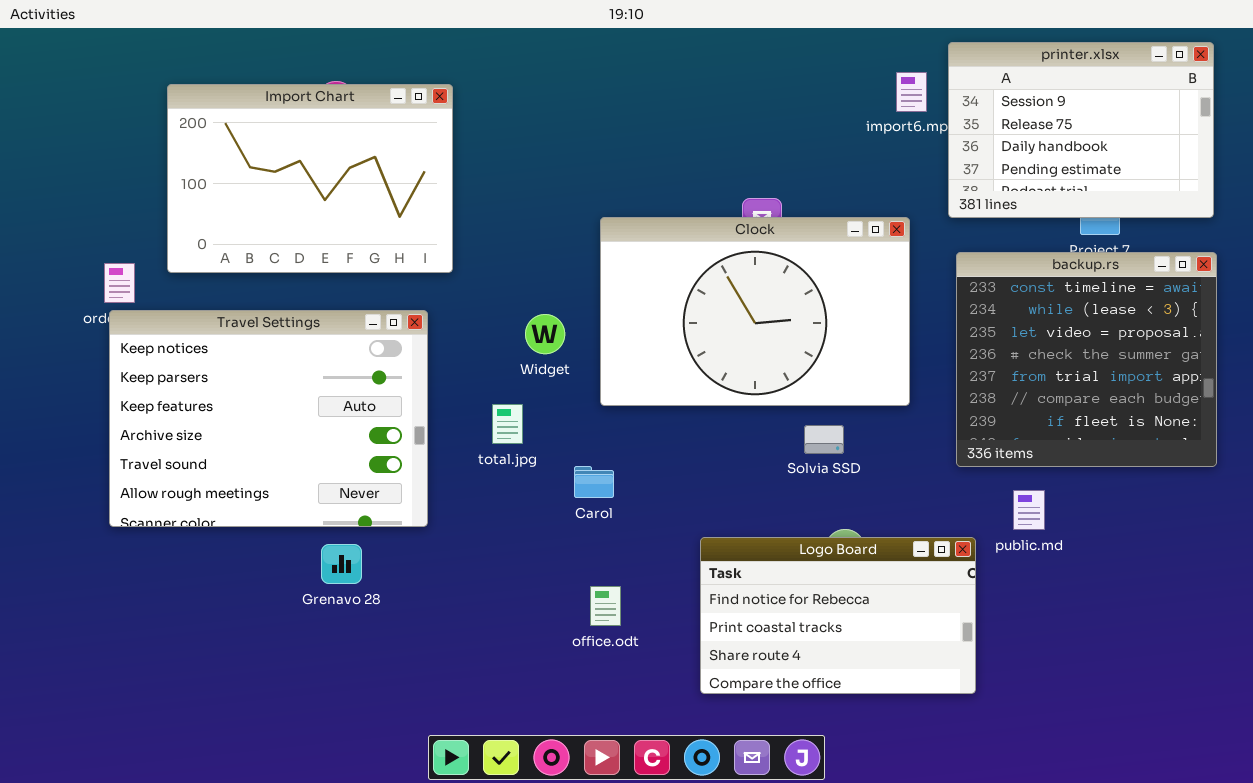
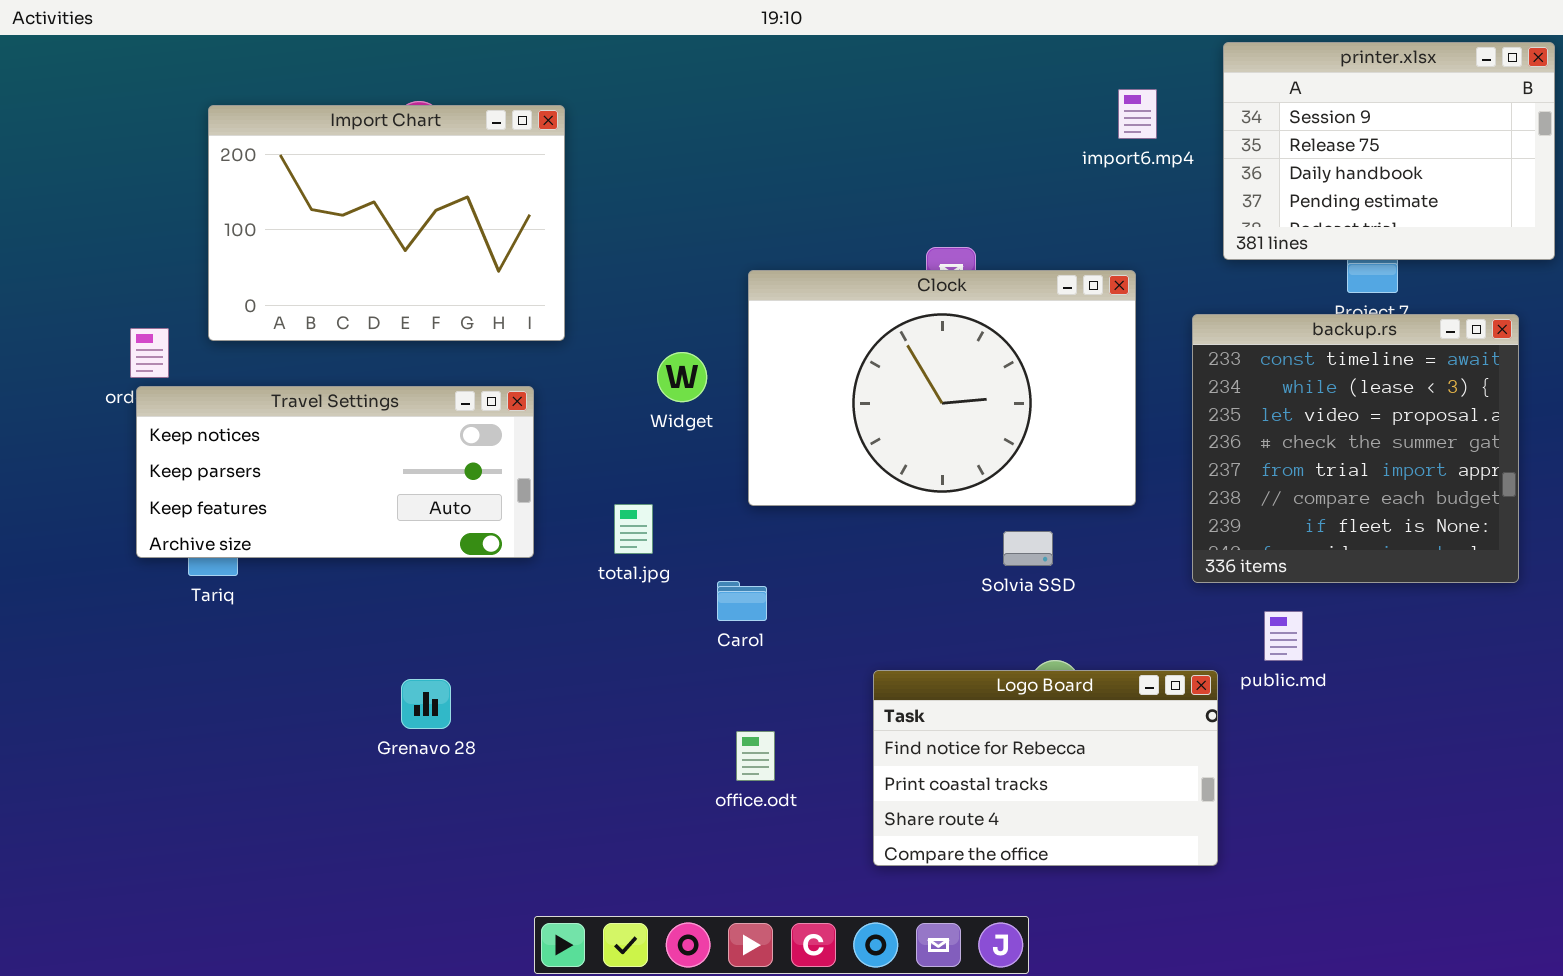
printer.xlsx: [948,42,1214,218] -> [1223,42,1555,260], moved
Travel Settings: [109,310,428,527] -> [136,386,534,558], resized
Widget: [525,314,565,354] -> [657,352,707,402], moved

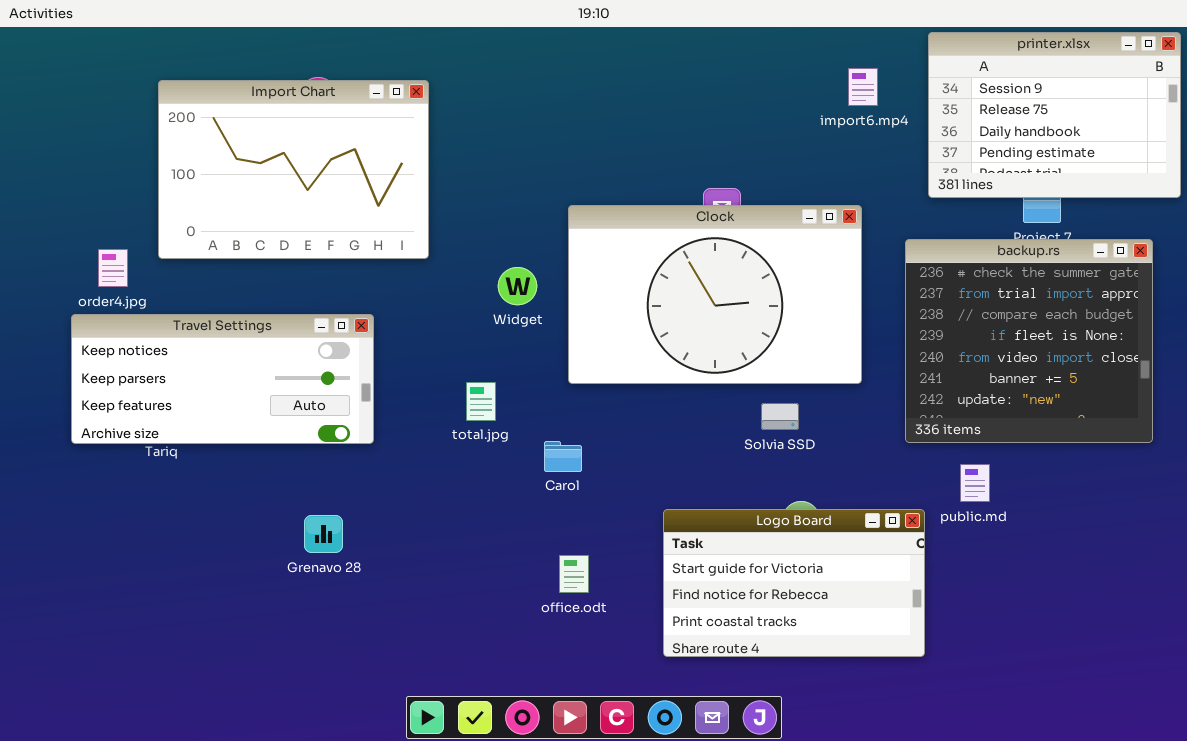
backup.rs: [1192,314,1519,583] -> [905,239,1153,443], scrolled down 3 rows
Travel Settings: [136,386,534,558] -> [71,314,374,444], moved
Logo Board: [873,670,1218,866] -> [663,509,925,657], scrolled up 1 row

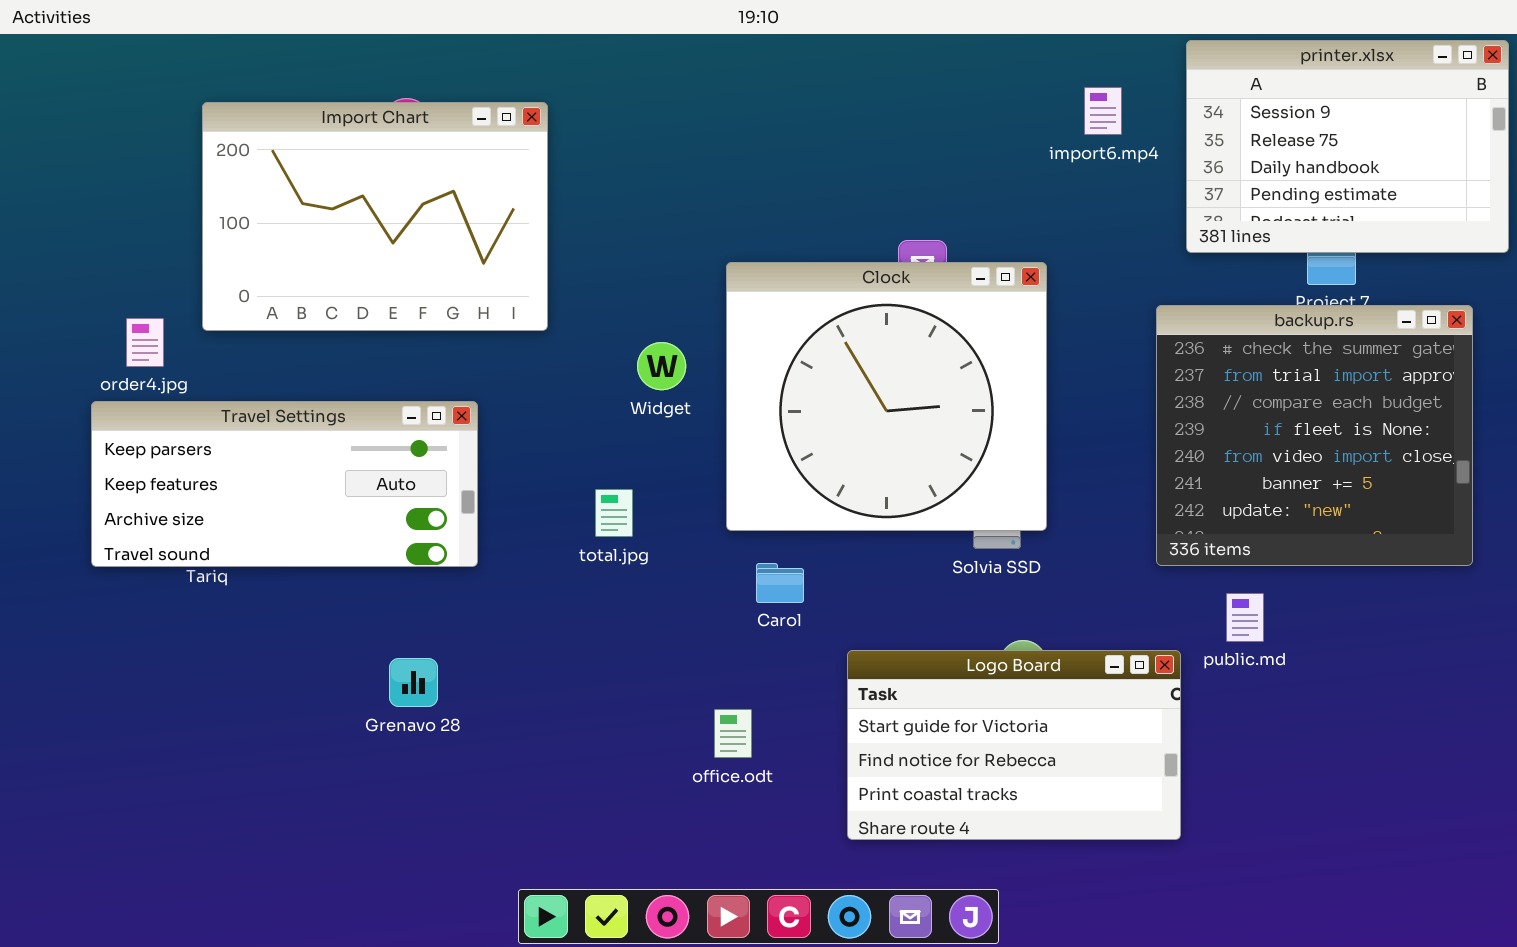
Clock: [568,205,862,384] -> [726,262,1047,531], resized
Travel Settings: [71,314,374,444] -> [91,401,478,567], scrolled down 1 row
Carol: [544,441,582,472] -> [756,563,804,603], moved

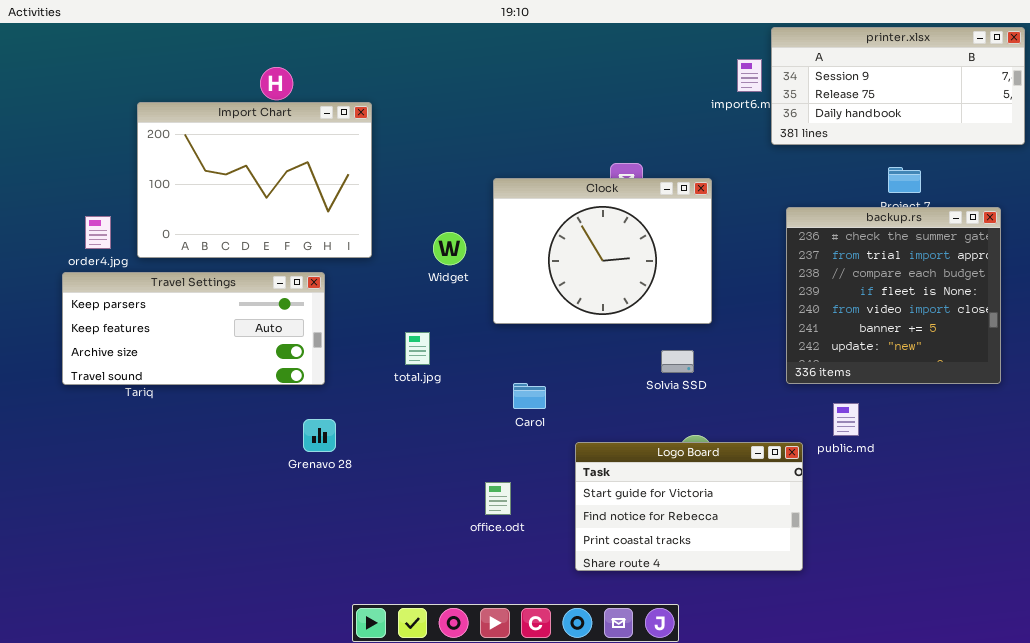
printer.xlsx: [1186,40,1509,253] -> [771,27,1025,145], resized
Import Chart: [202,102,548,331] -> [137,102,372,258], moved
Clock: [726,262,1047,531] -> [493,178,712,324], resized
Grenavo 28: [389,658,438,707] -> [303,419,336,452], moved

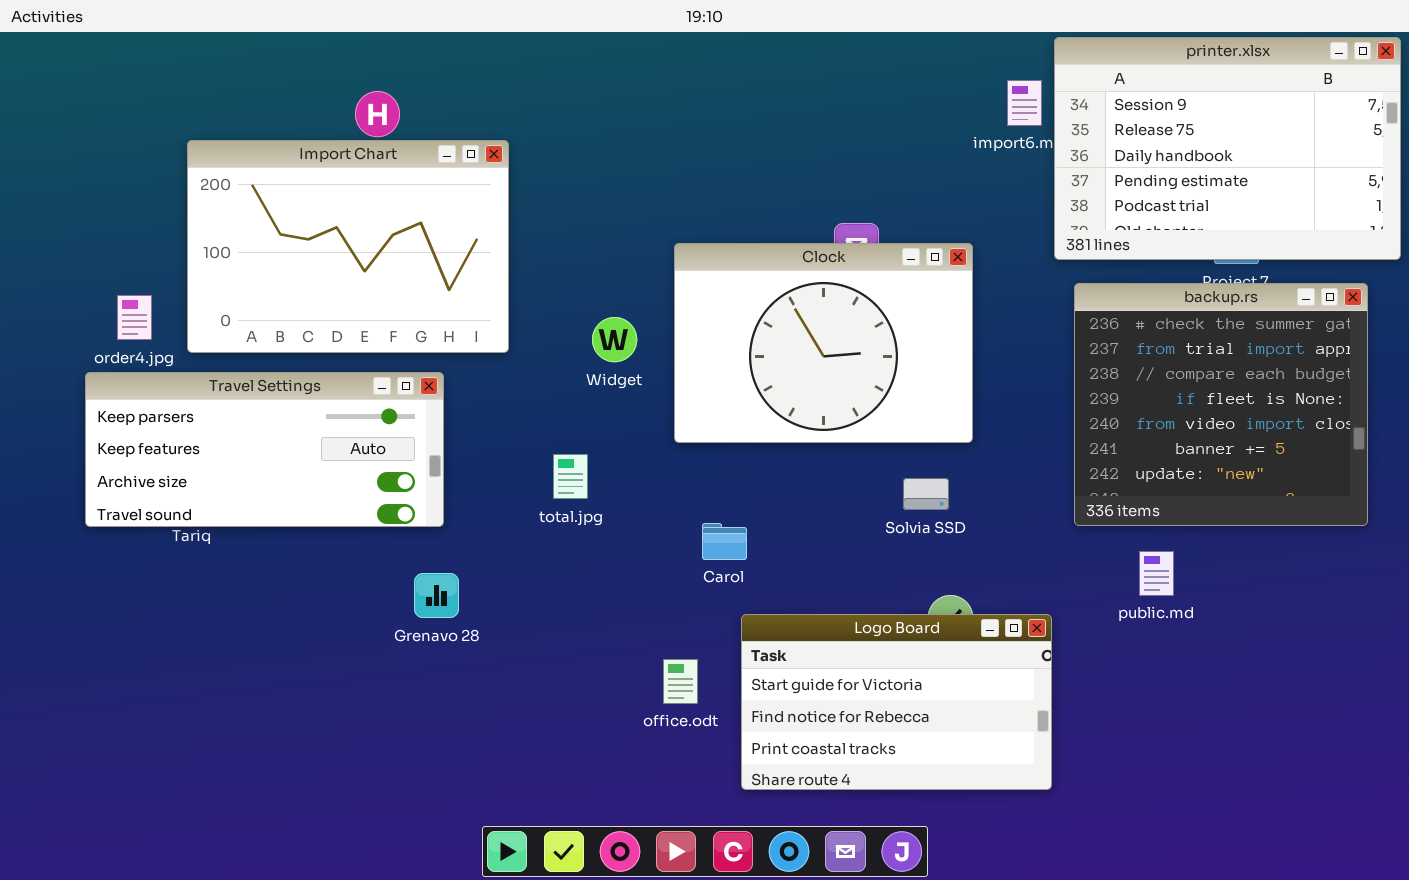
printer.xlsx: [771,27,1025,145] -> [1054,37,1401,260], resized
Logo Board: [575,442,803,571] -> [741,614,1052,790], moved

